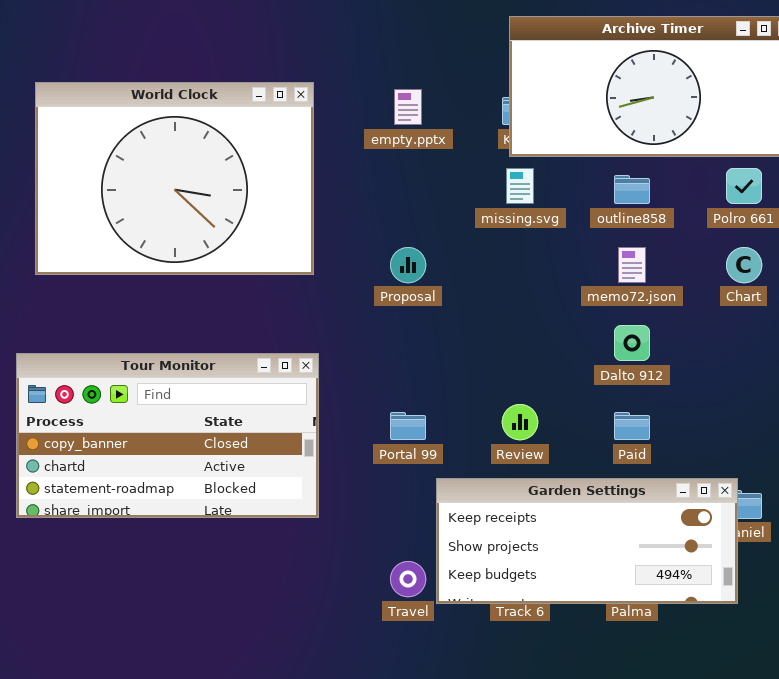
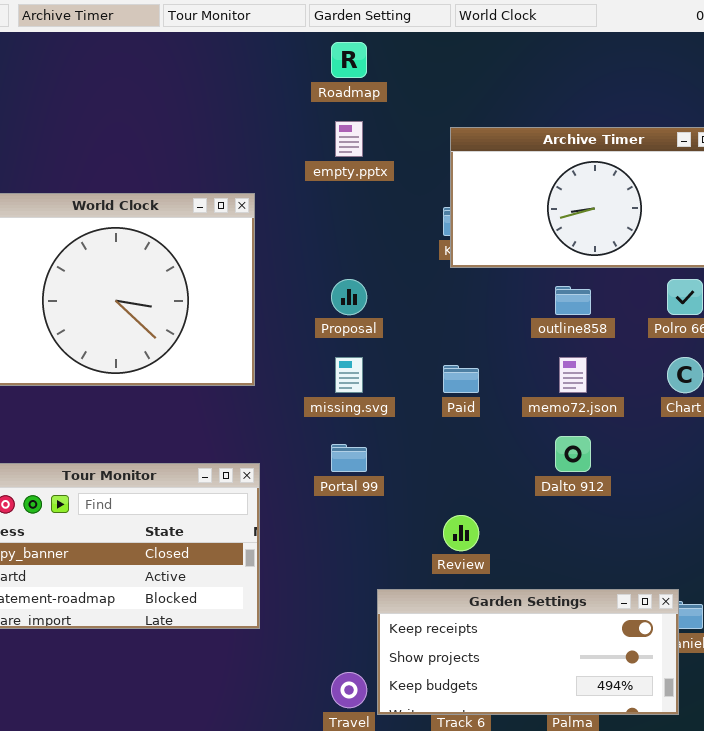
empty.pptx: [394,89,422,125] -> [335,121,363,157], moved
missing.svg: [506,168,534,204] -> [335,357,363,393], moved
Proposal: [390,247,426,283] -> [331,279,367,315], moved
Portal 99: [390,412,426,440] -> [331,444,367,472], moved
Paid: [614,412,650,440] -> [443,365,479,393], moved

